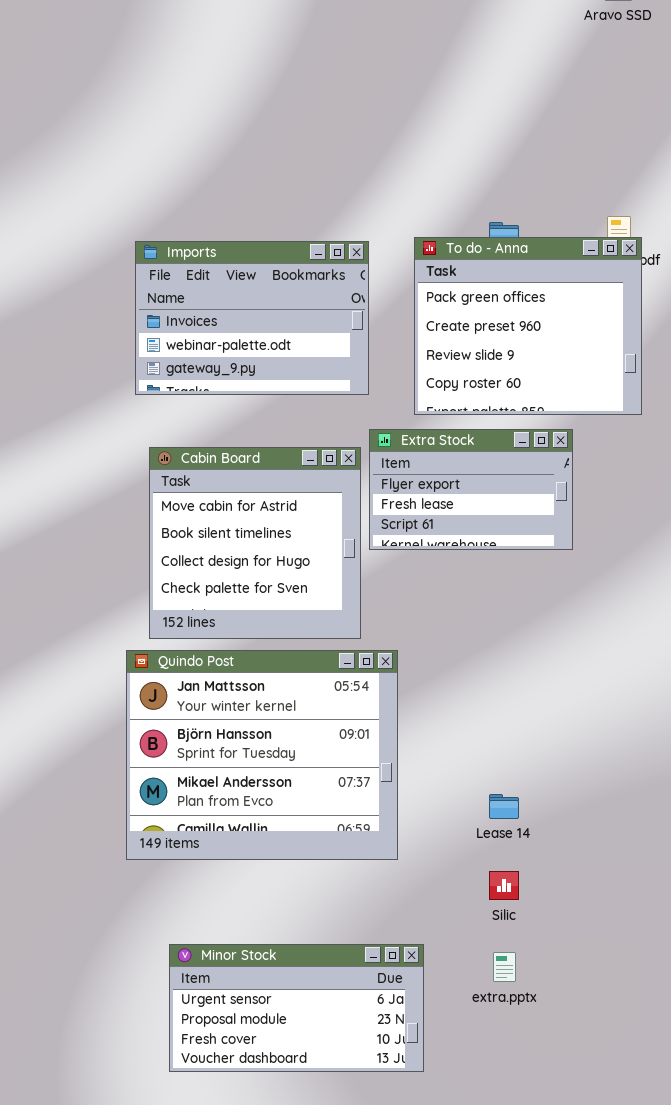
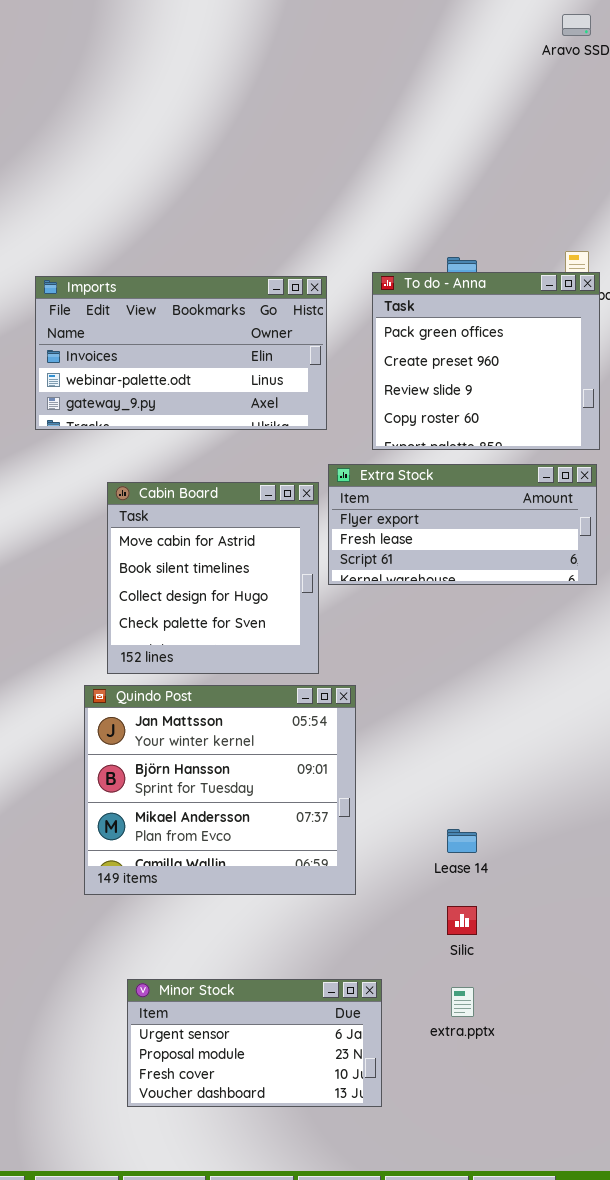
Imports: [135,241,369,395] -> [35,276,327,430], resized
Extra Stock: [369,429,573,550] -> [328,464,597,585], resized

